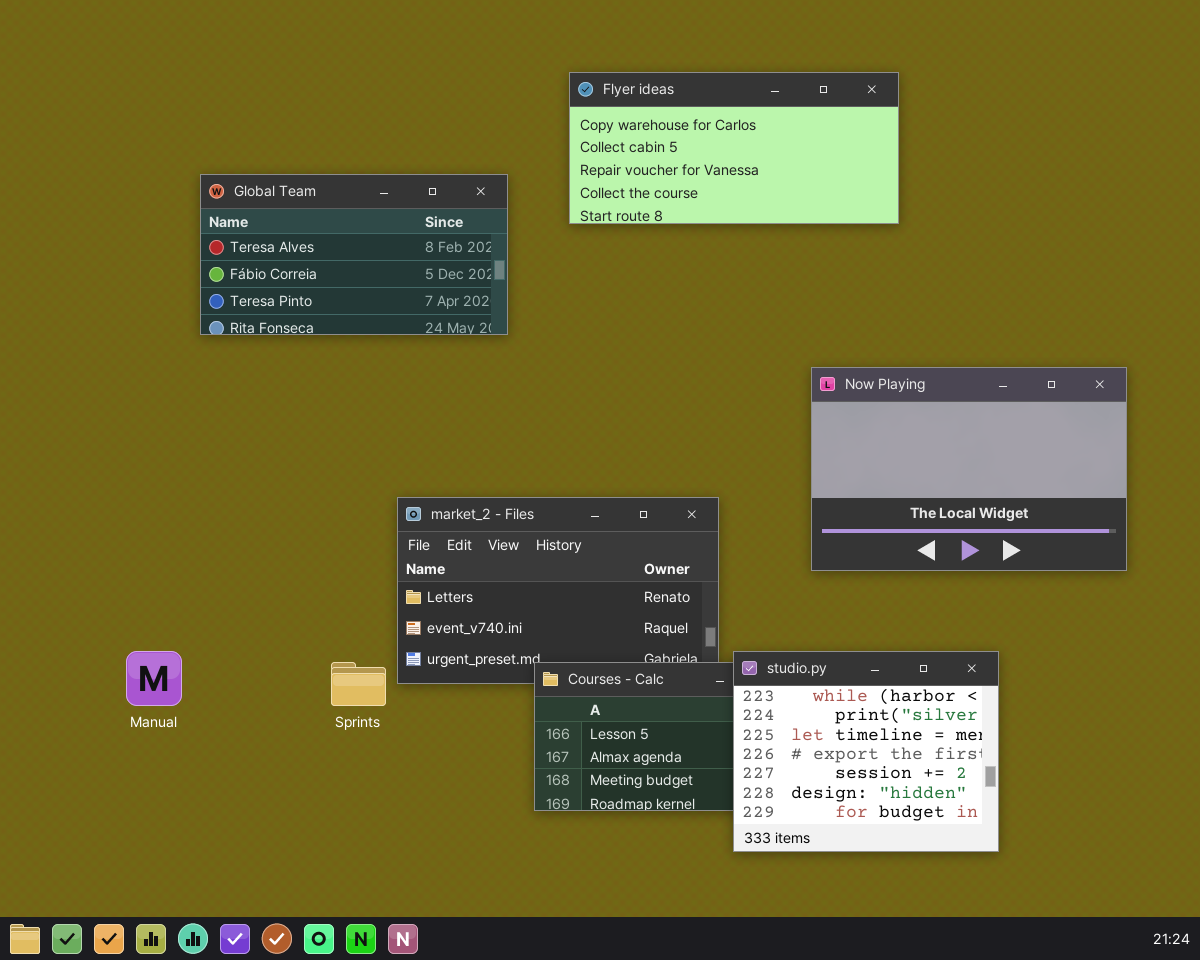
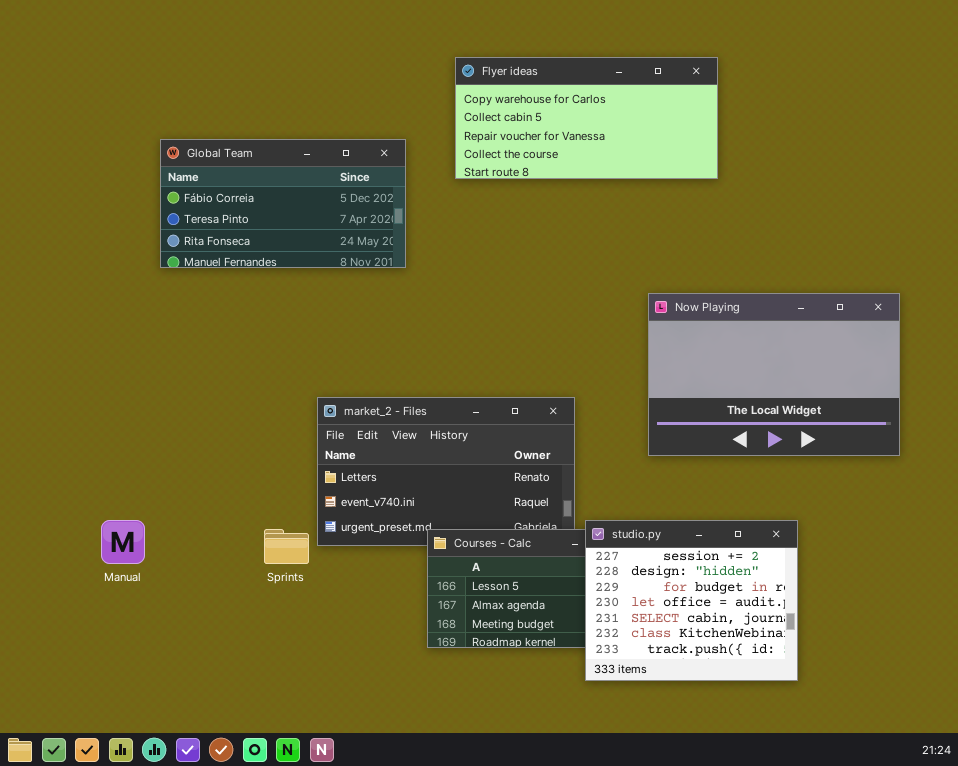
Global Team: [200,174,508,335] -> [160,139,406,268], scrolled down 1 row
studio.py: [733,651,999,852] -> [585,520,798,681], scrolled down 4 rows

